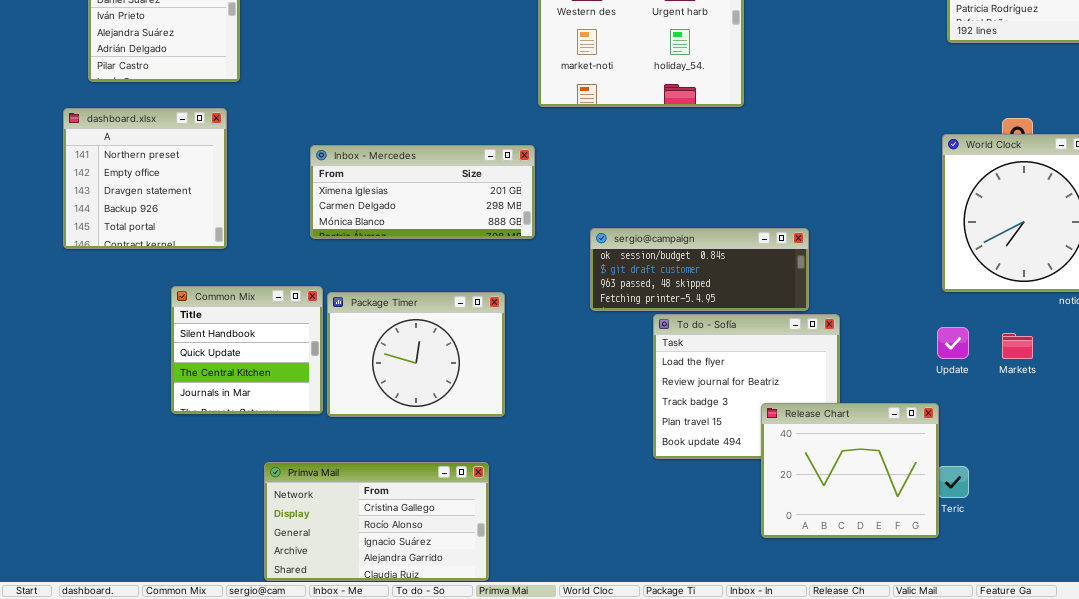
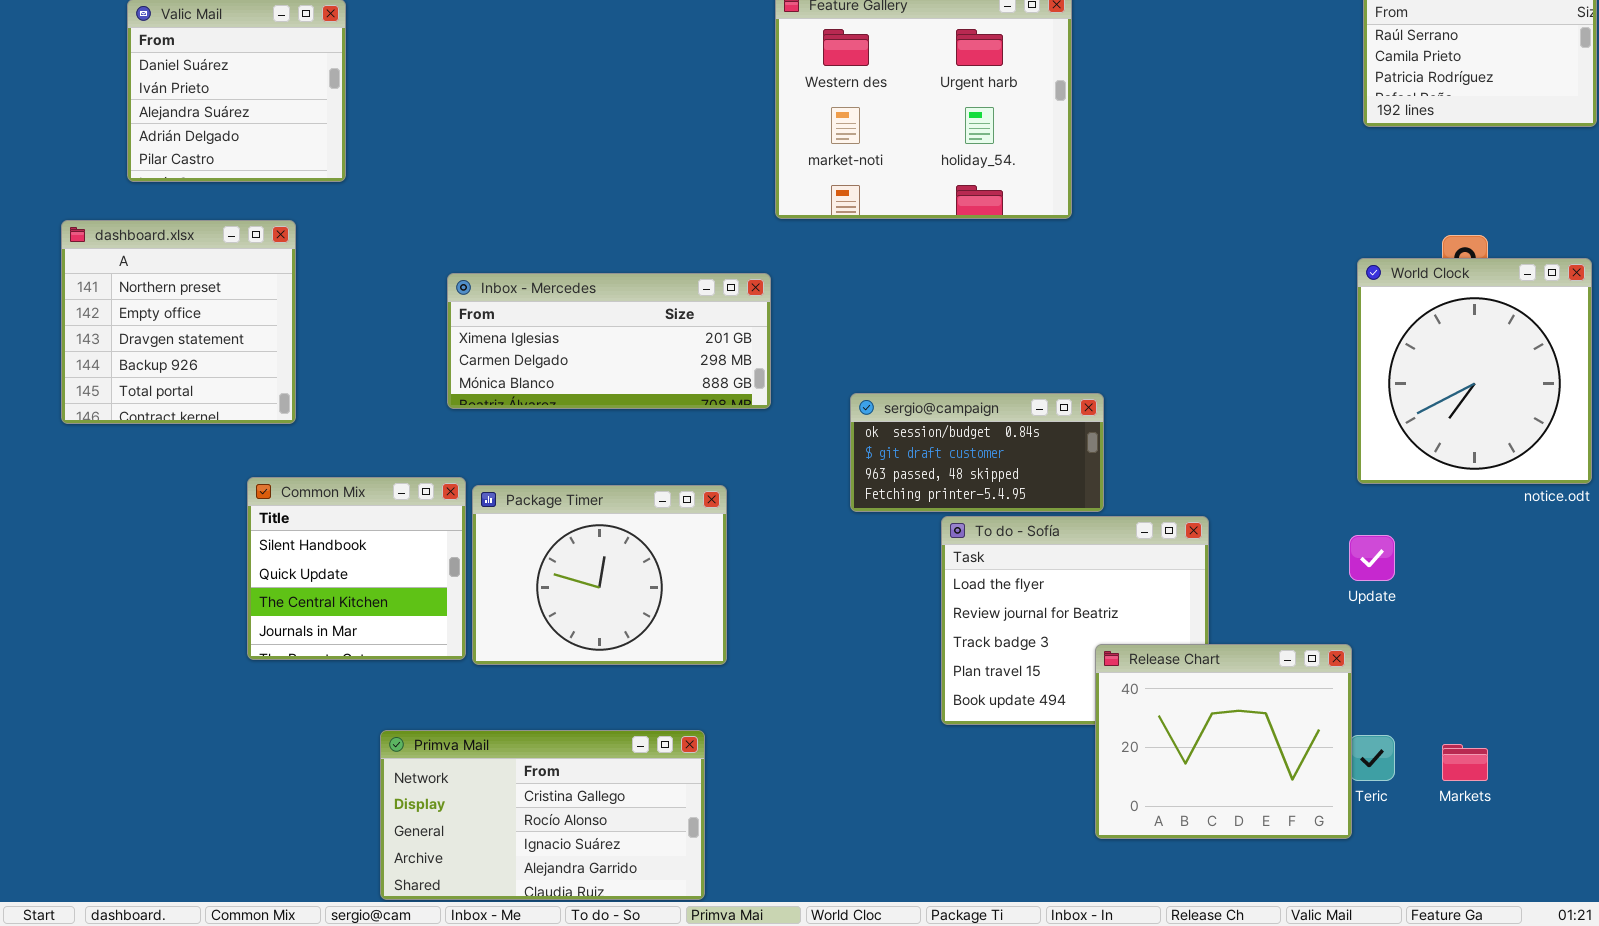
dashboard.xlsx: [63,108,227,249] -> [61,220,296,424], moved
sergio@campaign: [590,228,809,311] -> [850,393,1104,512], resized
Markets: [1002,333,1033,359] -> [1442,744,1488,781], moved

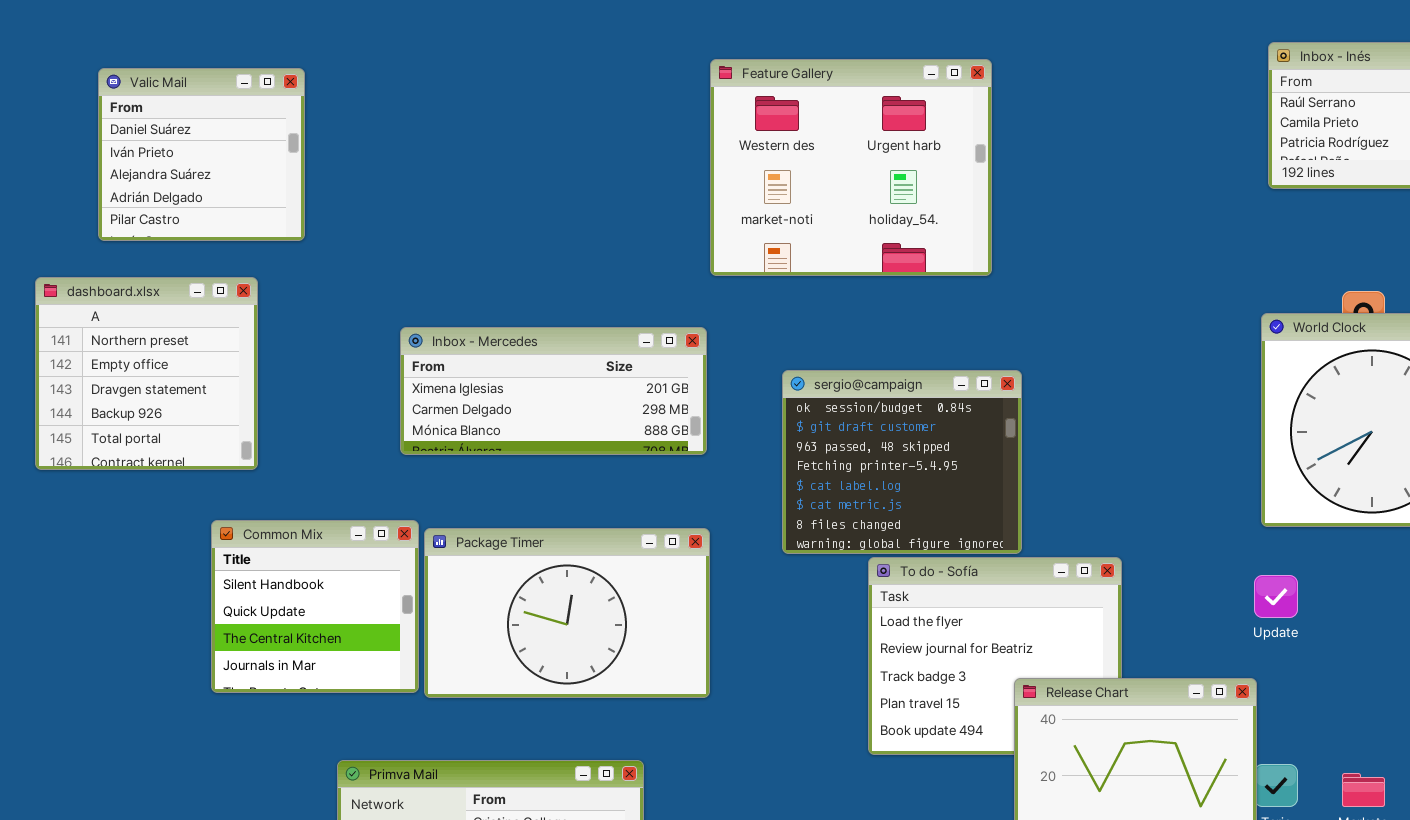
sergio@campaign: [850,393,1104,512] -> [782,370,1022,554], resized
Package Timer: [472,485,727,665] -> [424,528,710,698], resized

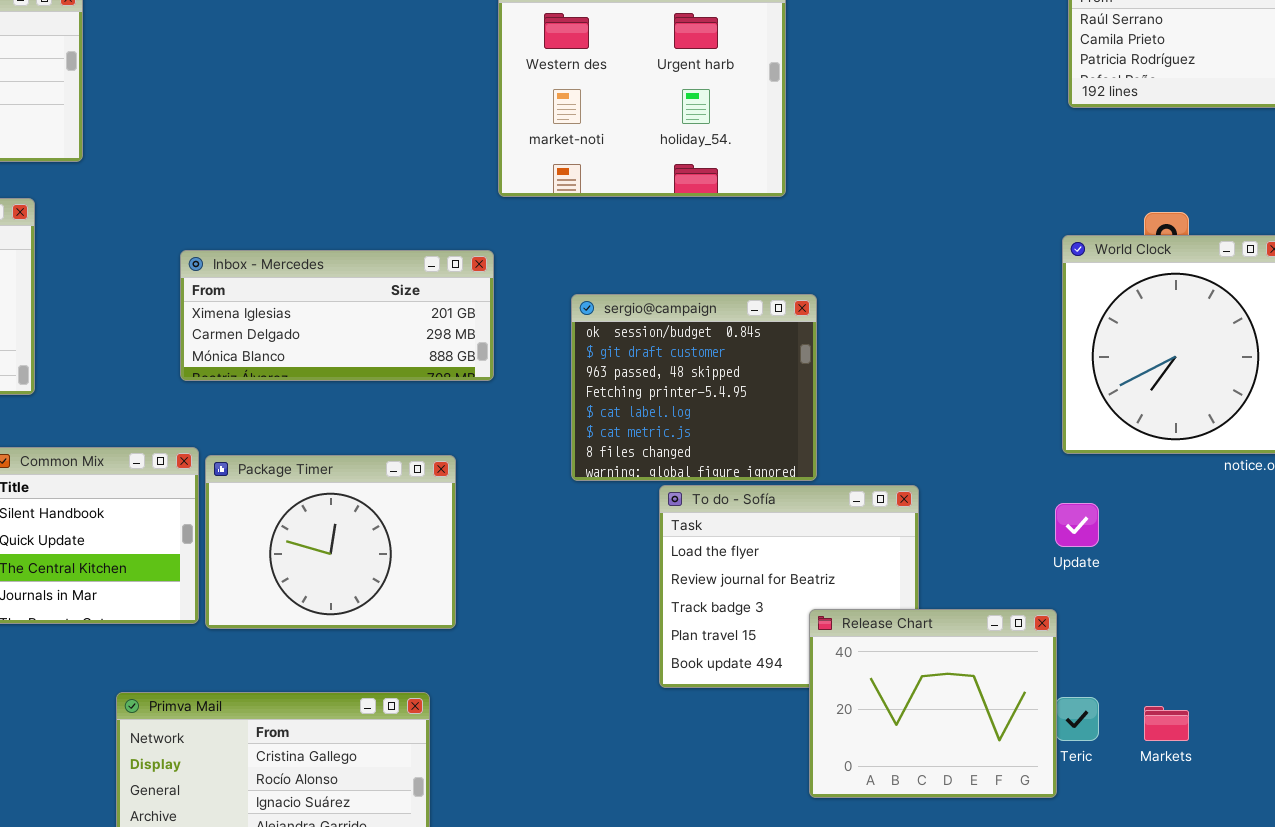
Package Timer: [424,528,710,698] -> [205,455,456,629], resized

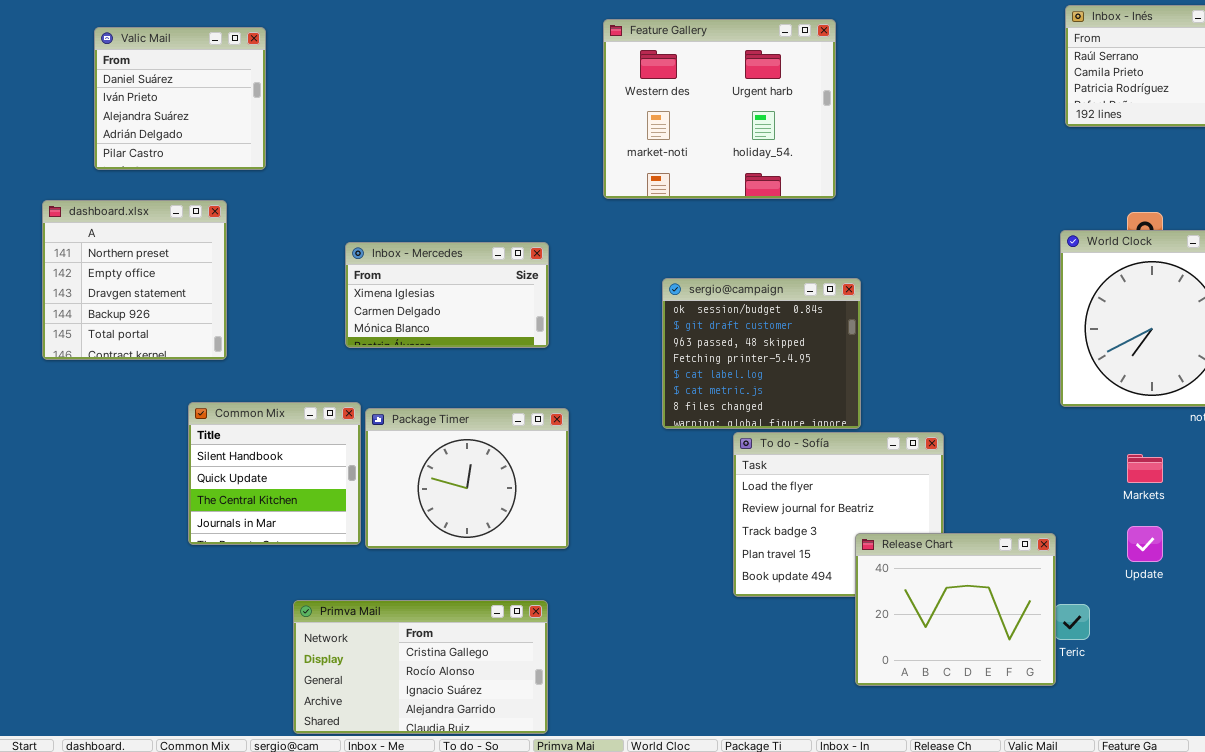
Inbox - Mercedes: [180,250,494,381] -> [345,242,549,348], resized
Update: [1055,503,1099,547] -> [1127,526,1163,562], moved
Markets: [1144,706,1189,741] -> [1127,454,1163,483], moved

